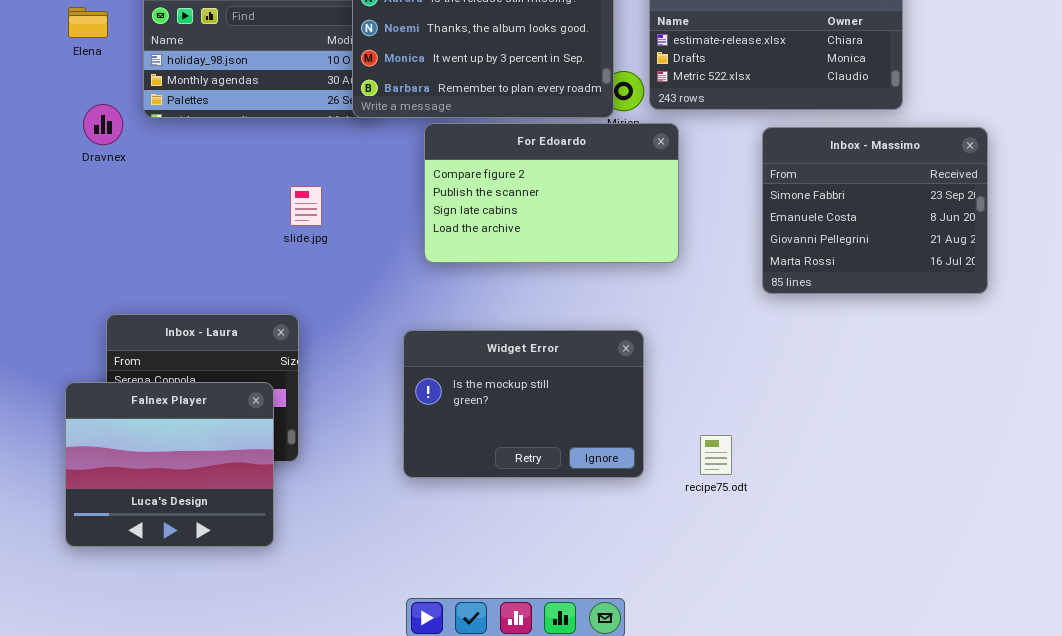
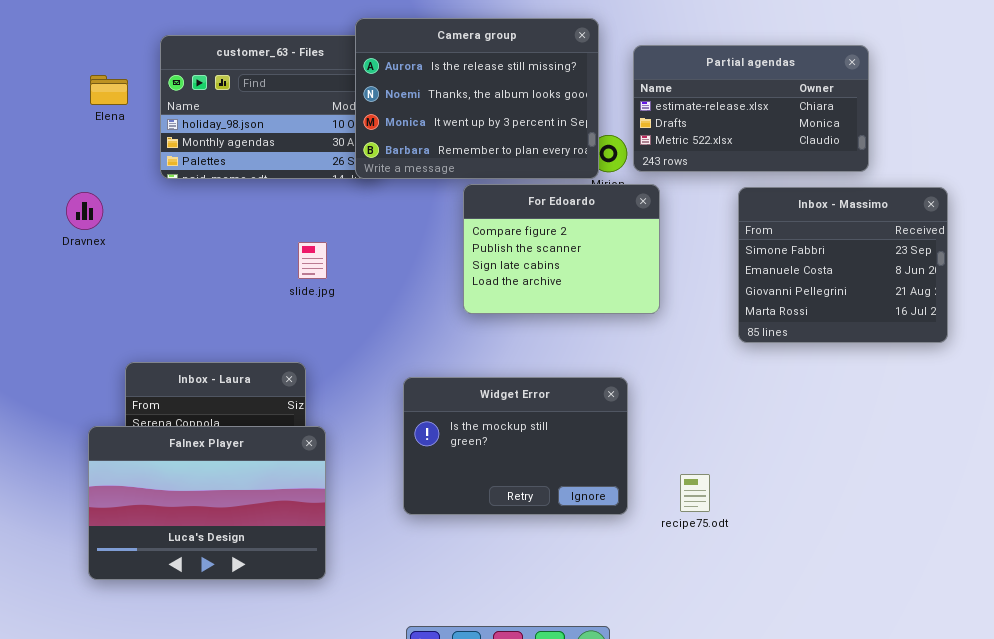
Dravnex: [83,104,123,145] -> [66,192,103,230], moved
For Edoardo: [424,123,679,263] -> [463,184,660,314], resized
Falnex Player: [65,382,274,547] -> [88,426,326,580], resized

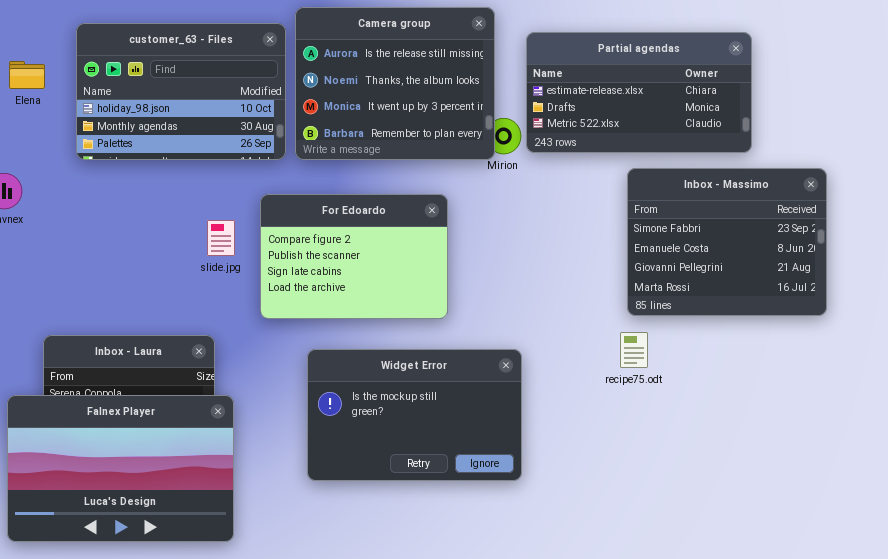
Camera group: [355,18,599,179] -> [295,7,495,160], resized
For Edoardo: [463,184,660,314] -> [260,194,448,319], moved
recipe75.odt: [680,474,710,512] -> [620,332,648,368], moved

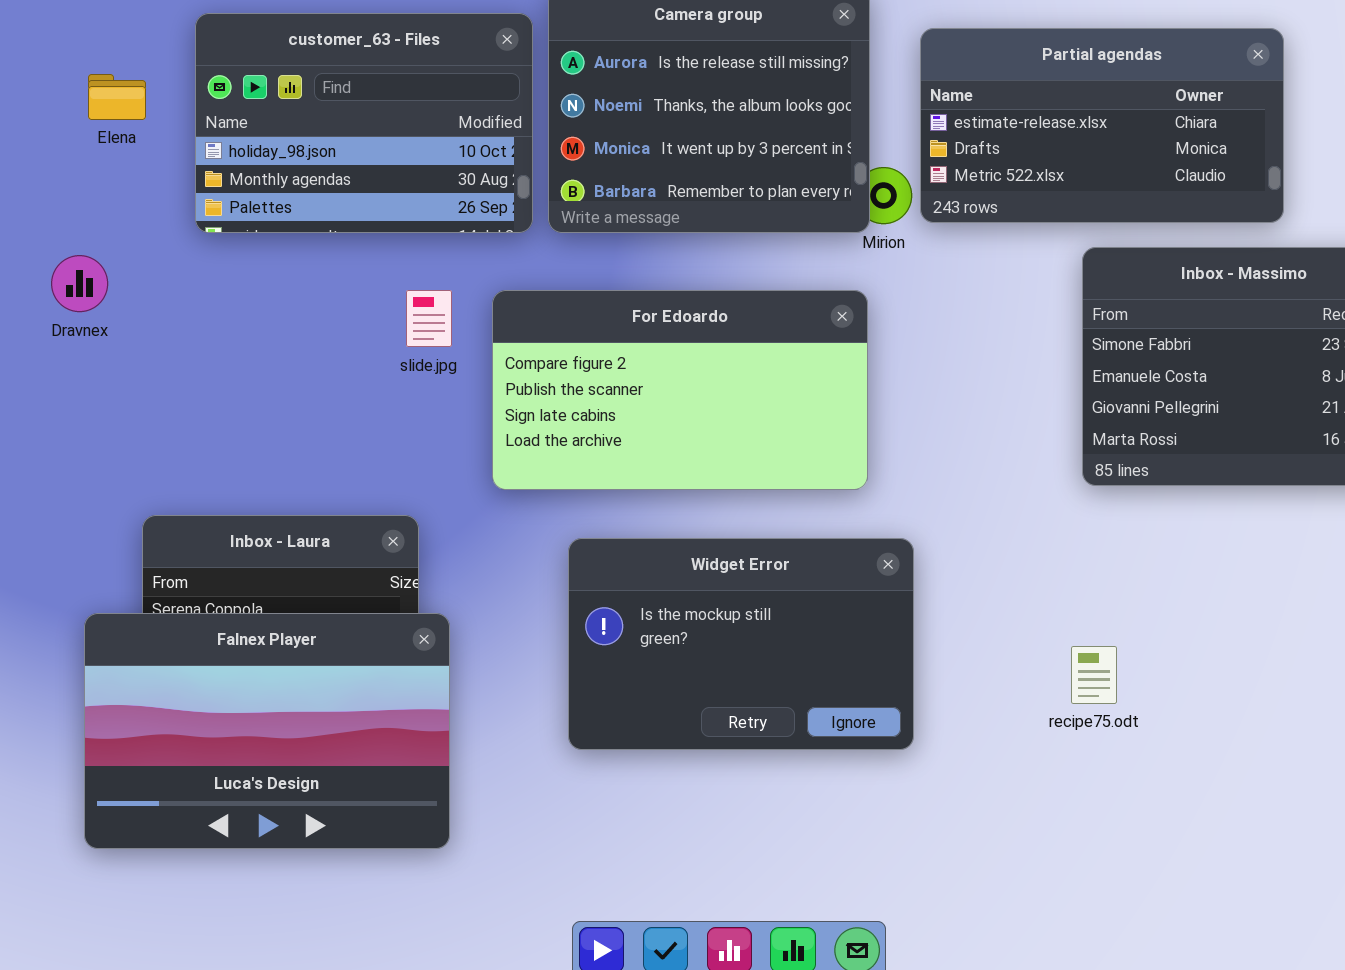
For Edoardo: [260,194,448,319] -> [492,290,868,490], resized
slide.jpg: [207,220,235,256] -> [406,290,452,347], moved
recipe75.odt: [620,332,648,368] -> [1071,646,1117,704], moved

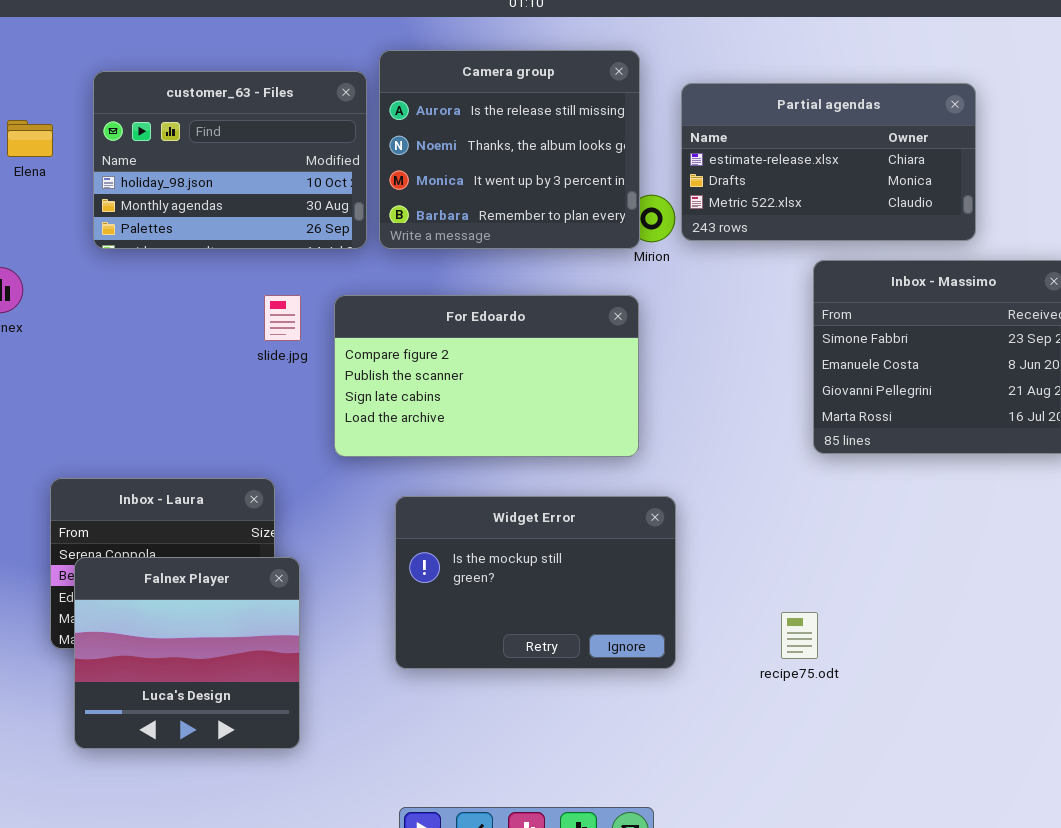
Falnex Player: [84,613,450,849] -> [74,557,300,749], resized
recipe75.odt: [1071,646,1117,704] -> [781,612,818,659], moved

